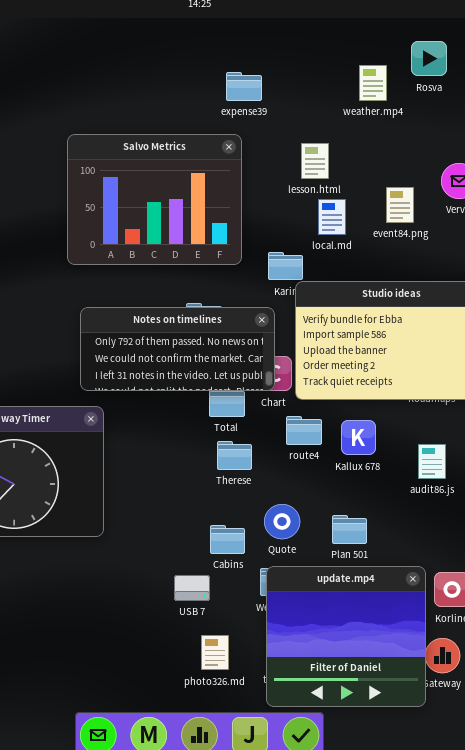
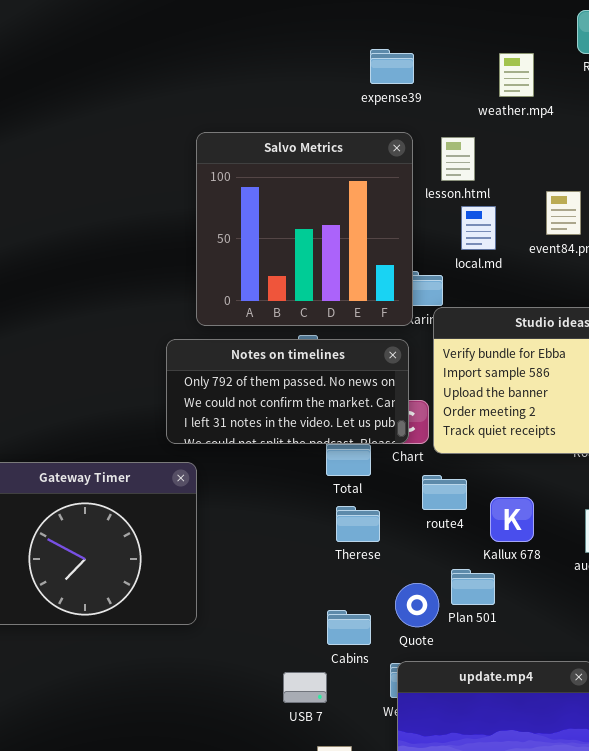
weather.mp4: [359,65,387,101] -> [499,53,534,97], moved
expense39: [226,72,262,101] -> [370,49,414,84], moved
Salvo Metrics: [67,134,242,265] -> [196,132,413,326], moved, resized
Kallux 678: [341,420,376,455] -> [490,497,534,542], moved
Plan 501: [332,515,367,544] -> [451,569,495,605], moved

